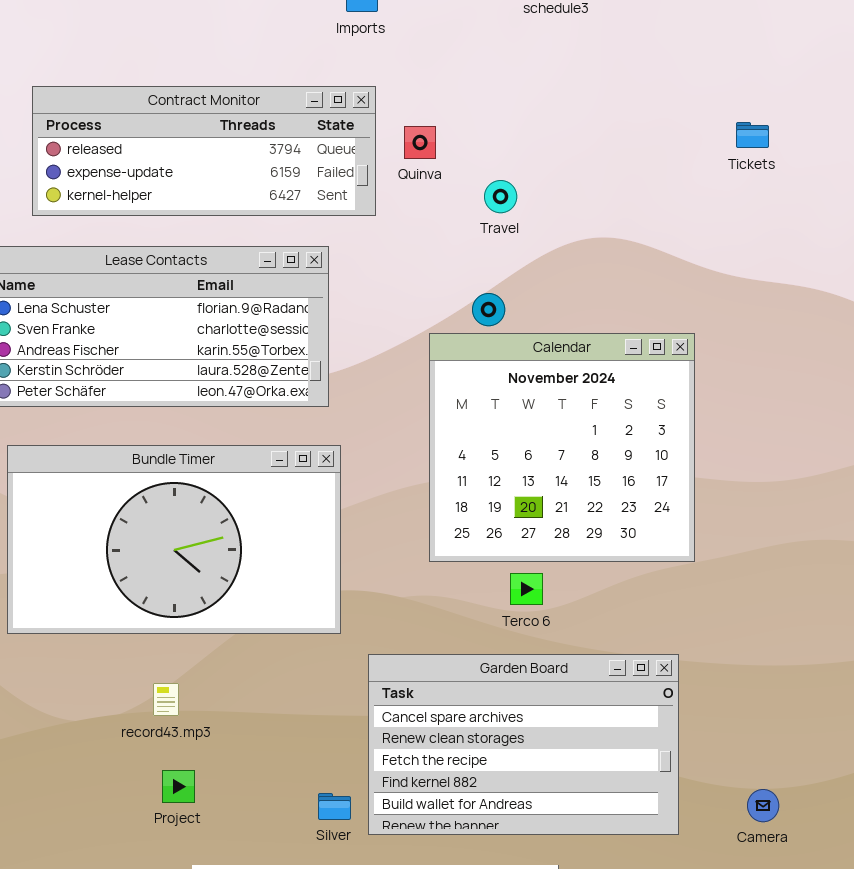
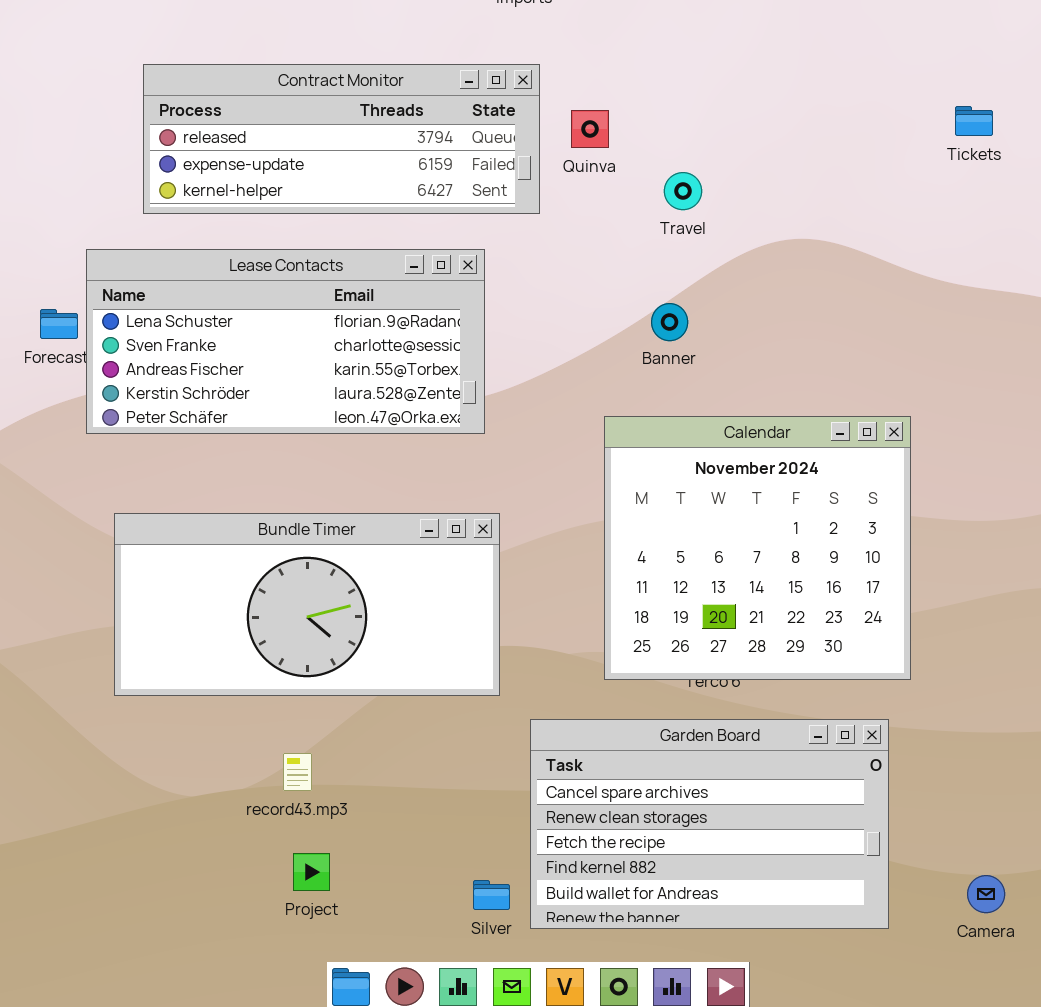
Calendar: [429,333,695,562] -> [604,416,911,680], moved
Bundle Timer: [7,445,341,634] -> [114,513,500,696], resized

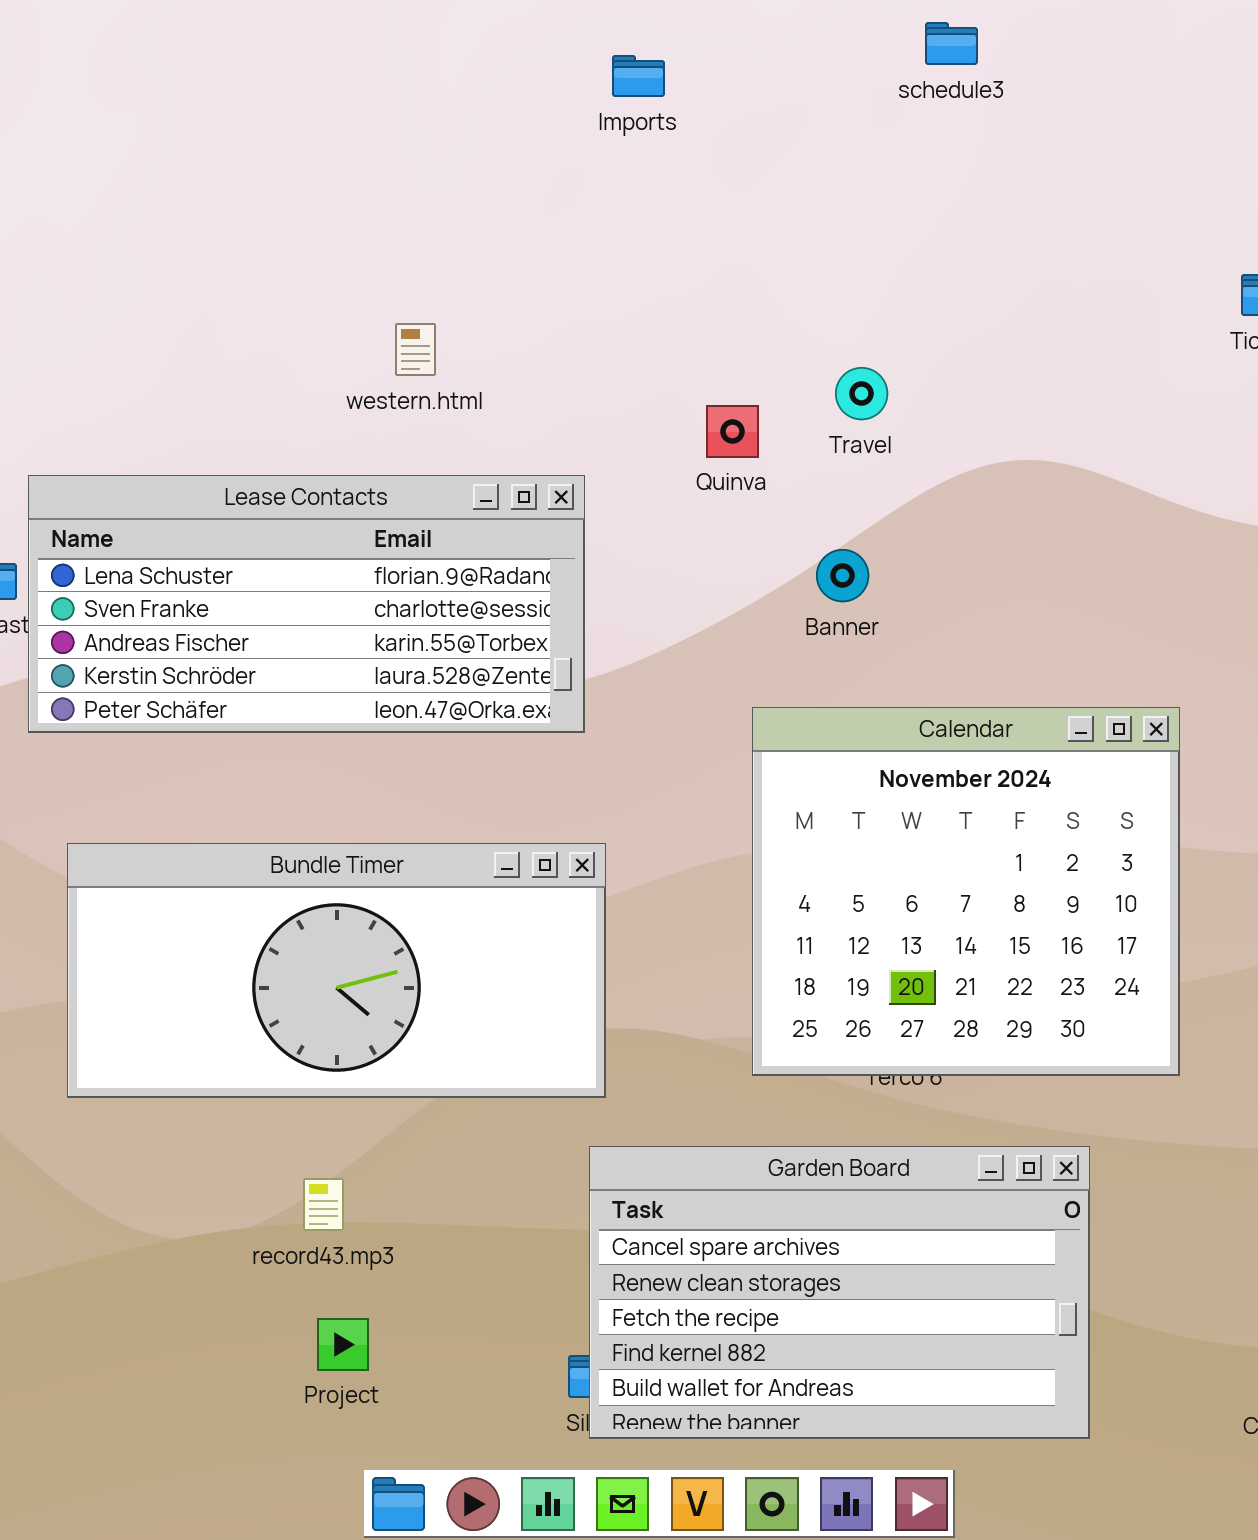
Contract Monitor: [143,64,540,214] -> none, closed
Quinva: [571,110,609,148] -> [706,405,759,458], moved
Garden Board: [530,719,889,929] -> [589,1146,1090,1439], moved

